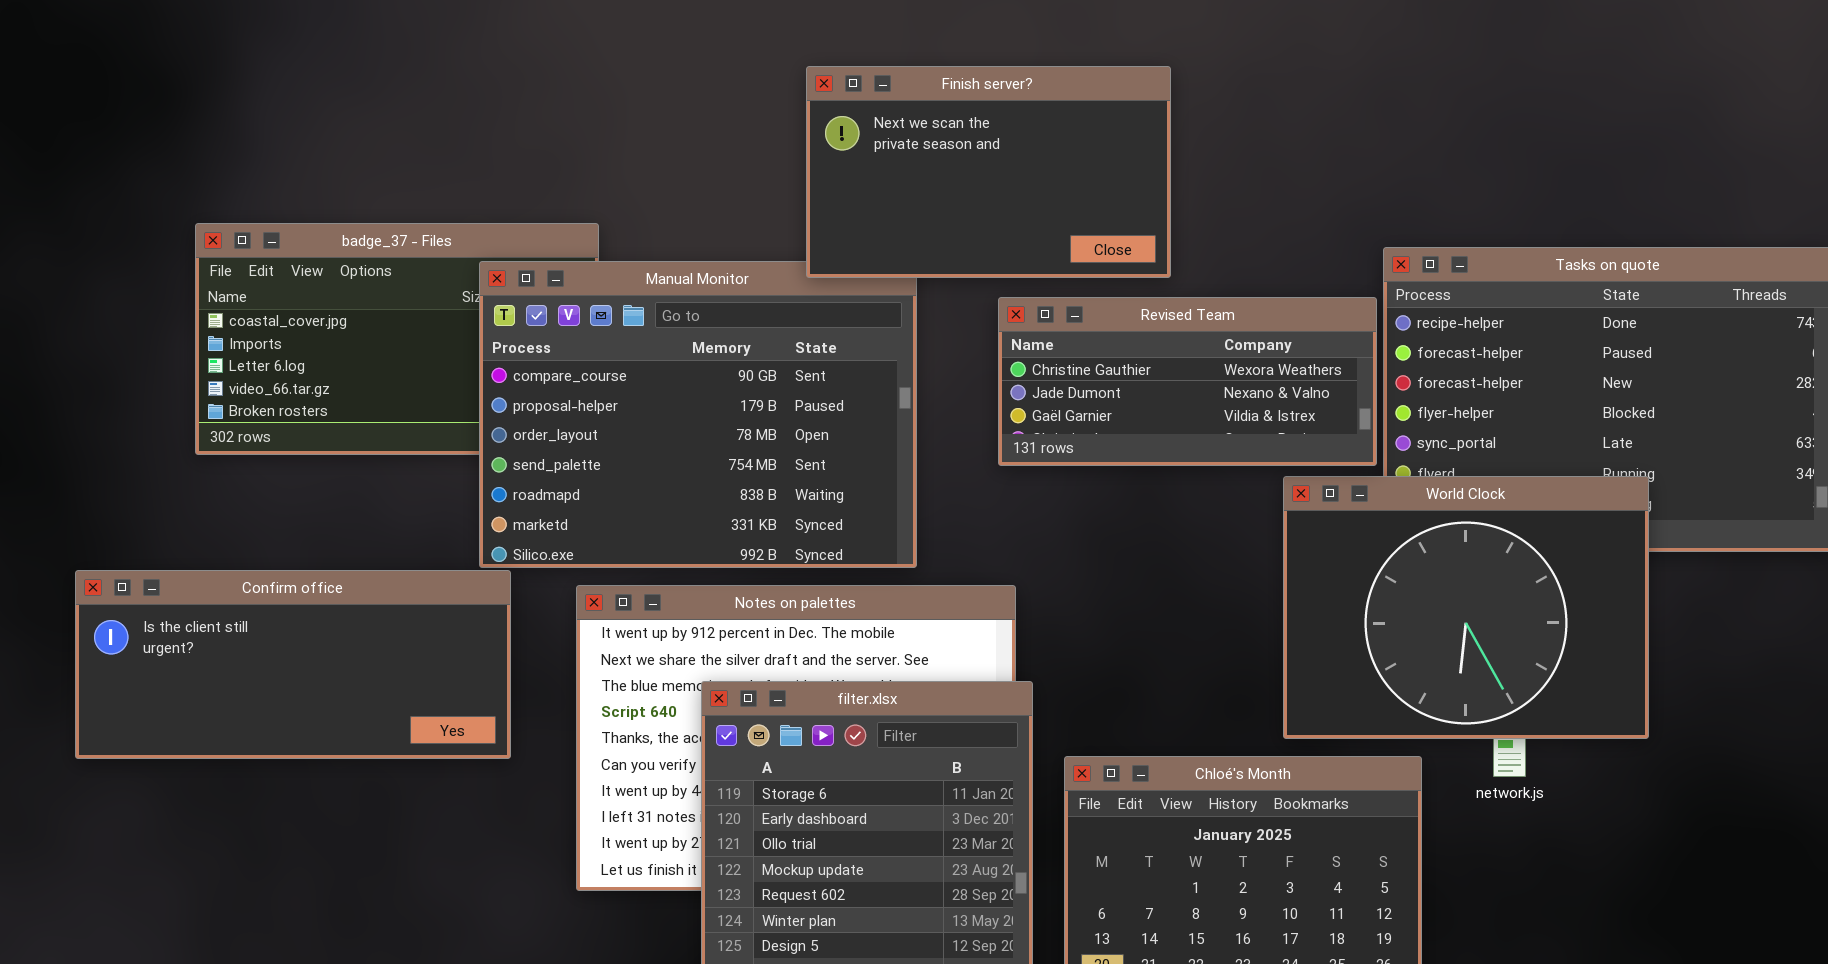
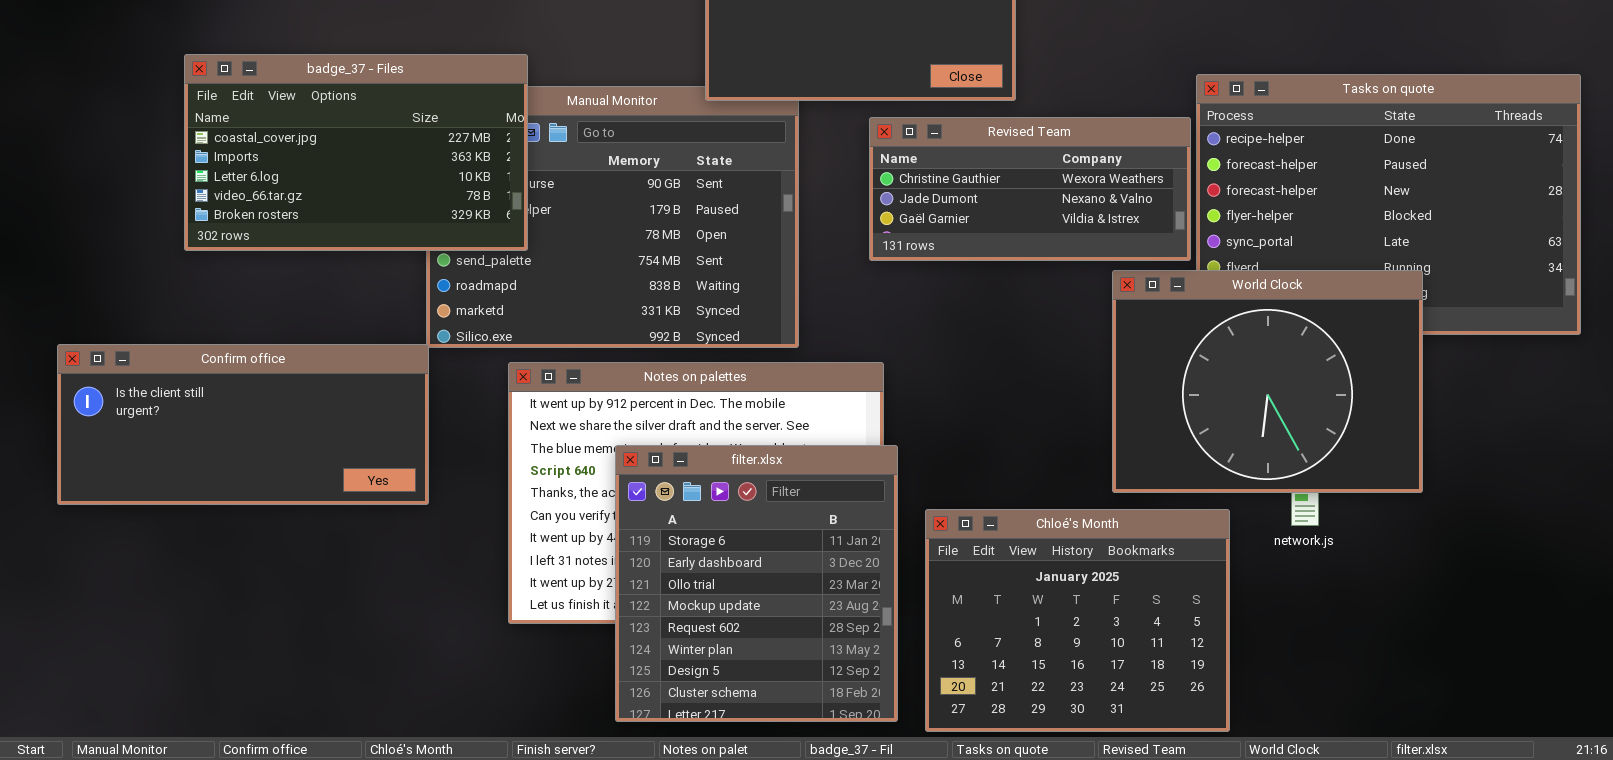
badge_37 - Files: [195,223,599,455] -> [184,54,528,251], raised
Confirm office: [75,570,511,759] -> [57,344,429,505], moved

